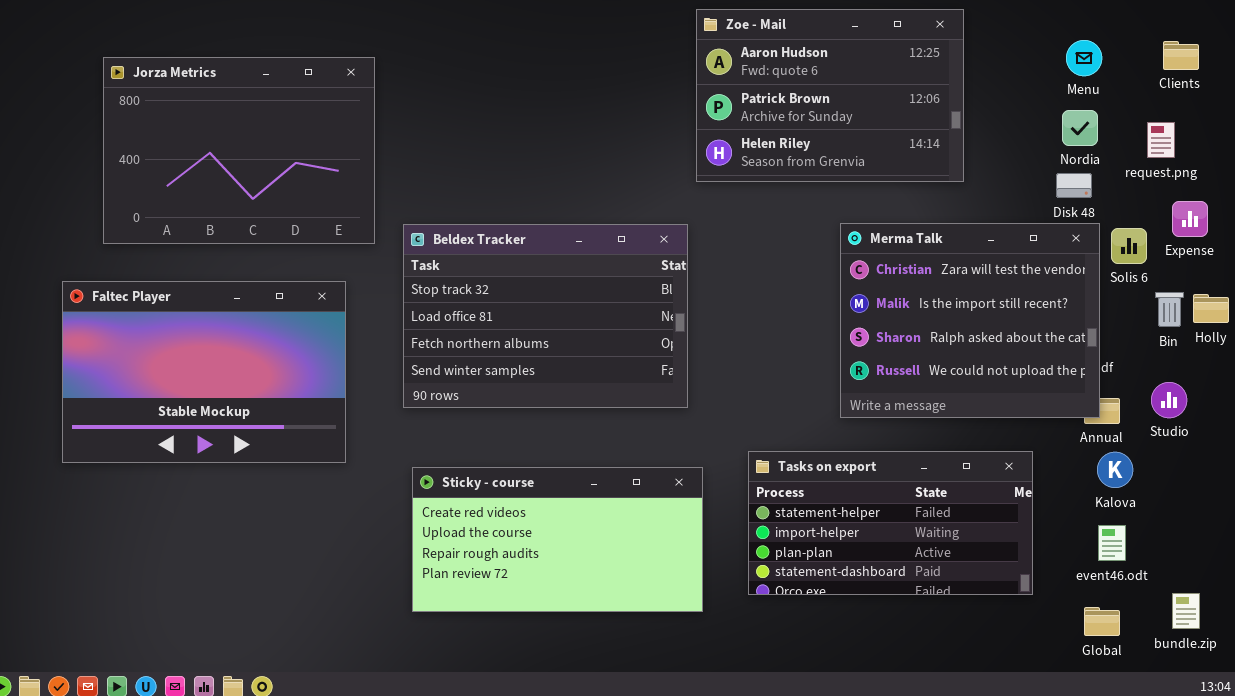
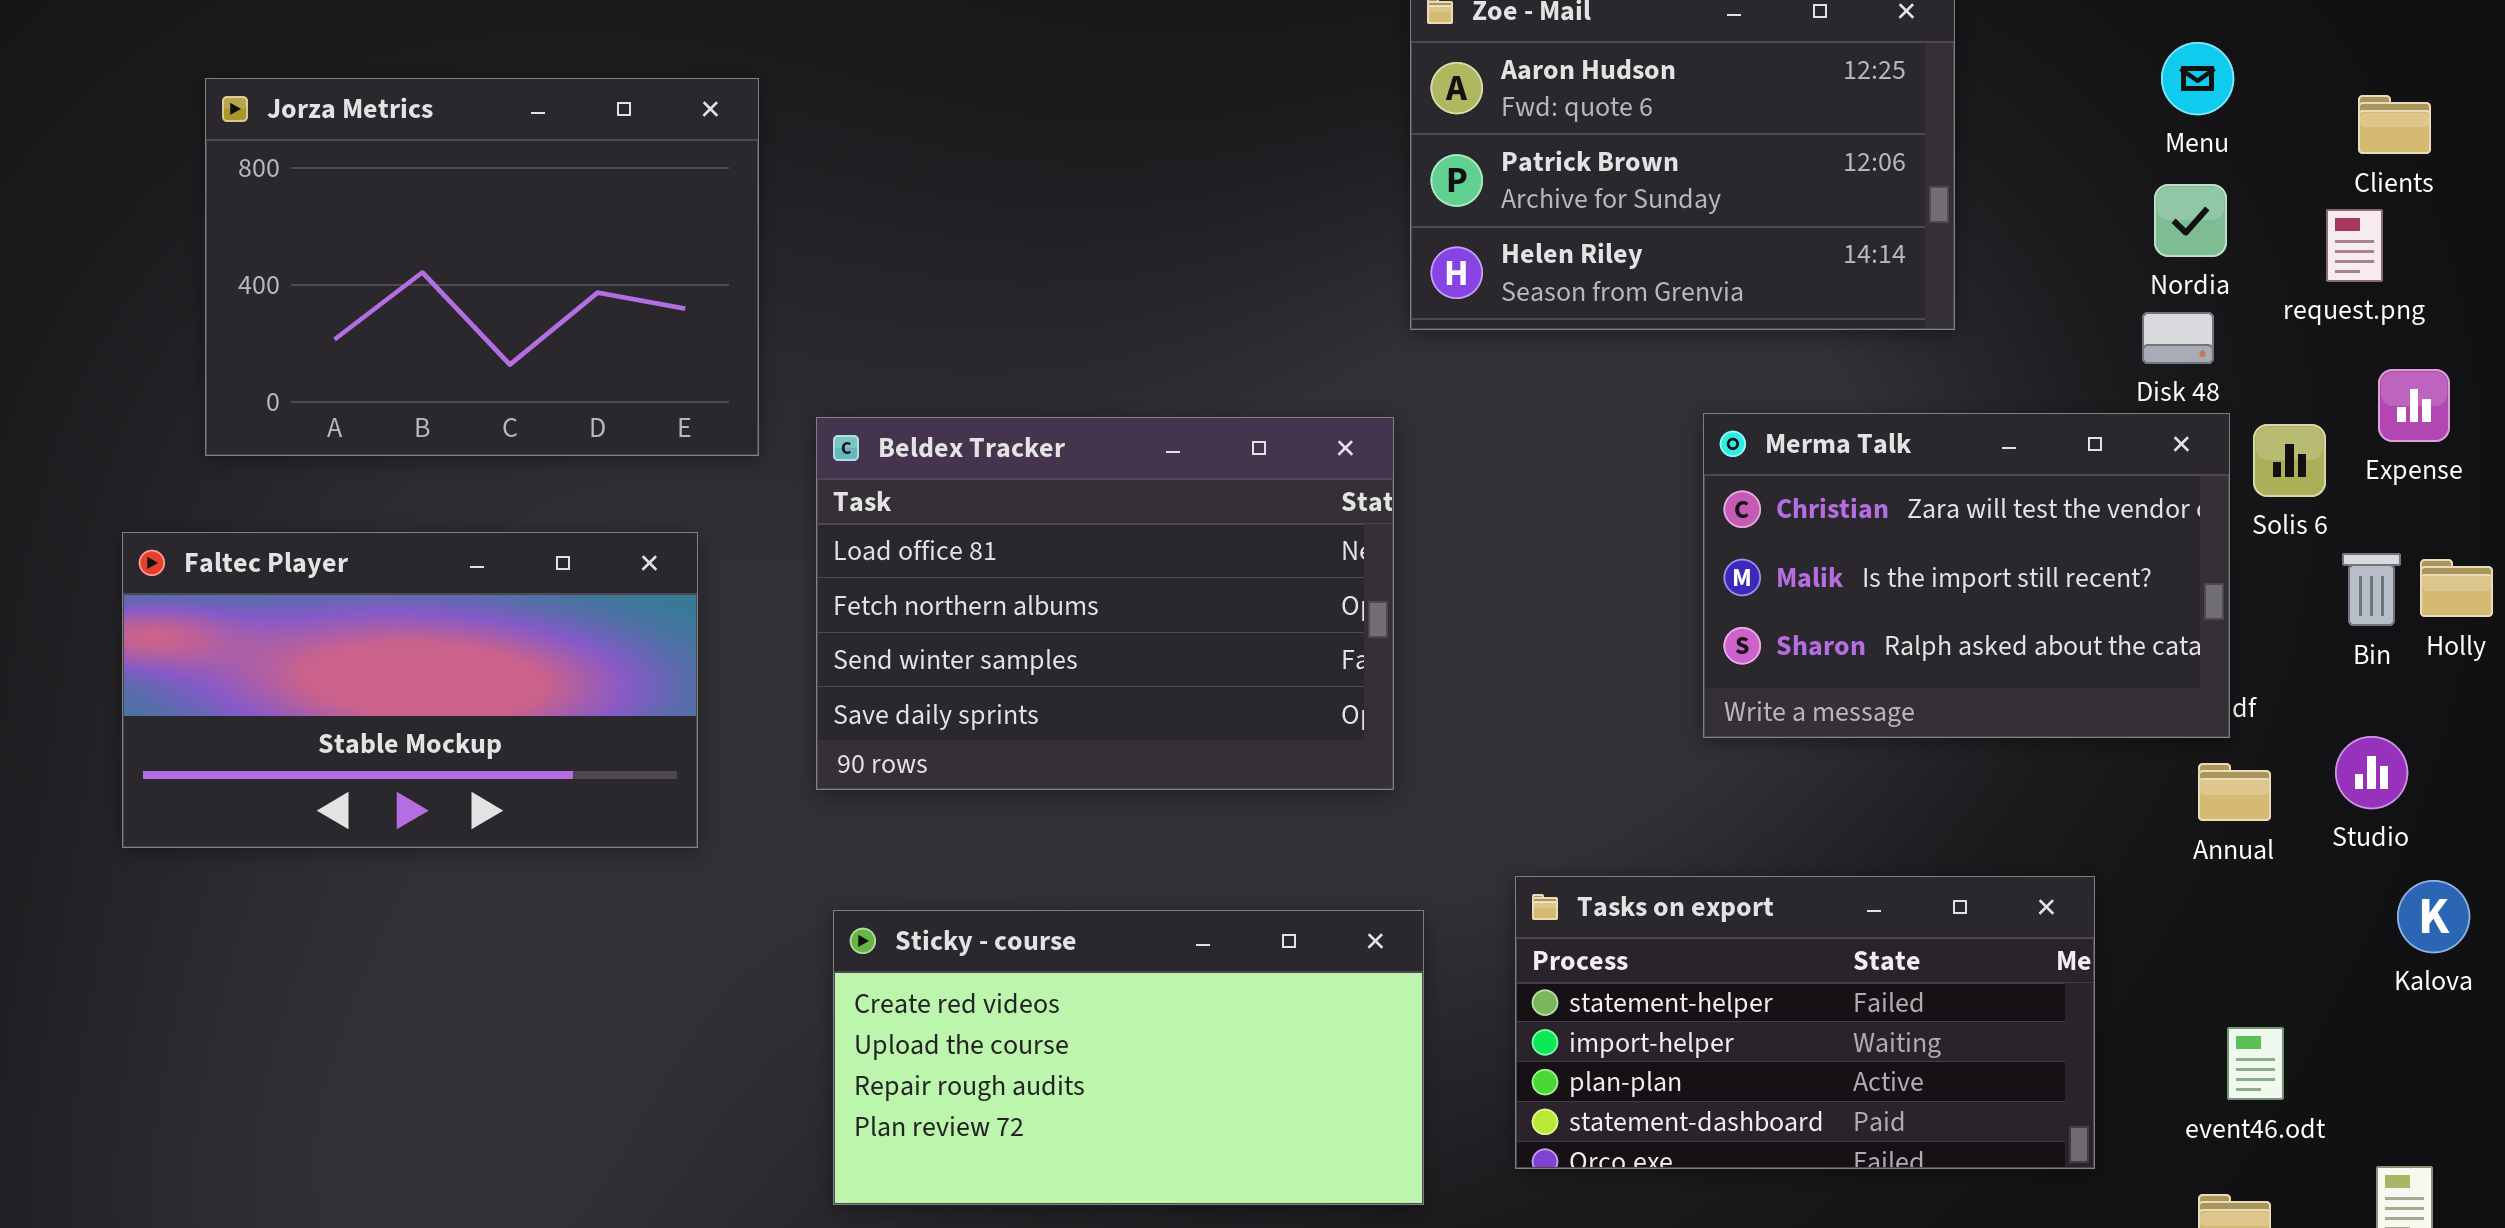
Clients: [1163,41,1199,70] -> [2358,95,2431,154], moved
Merma Talk: [840,223,1100,418] -> [1703,413,2230,738], resized
Beldex Tracker: [403,224,688,408] -> [816,417,1394,790], scrolled down 1 row
Faltec Player: [62,281,346,463] -> [122,532,698,848], resized
Kalova: [1097,452,1133,488] -> [2397,880,2470,953], moved

